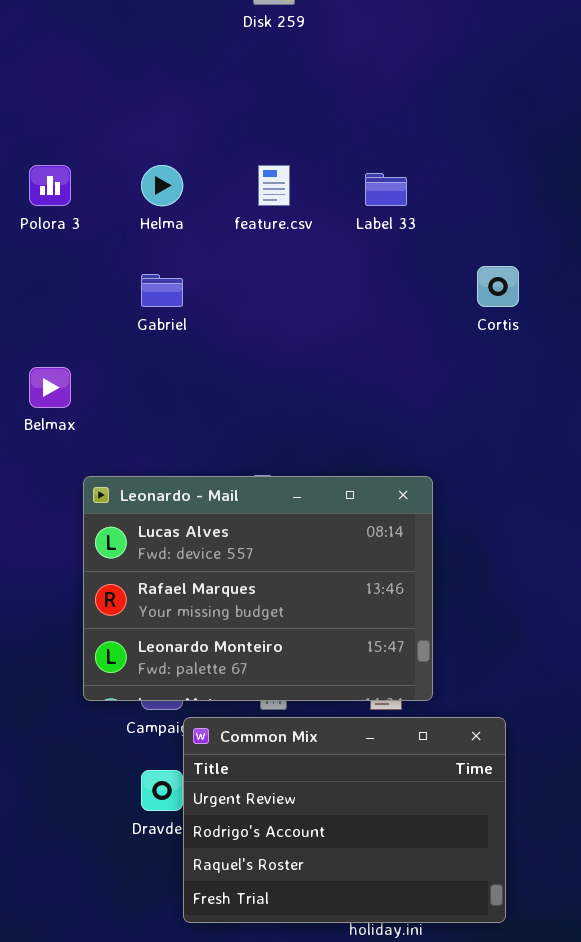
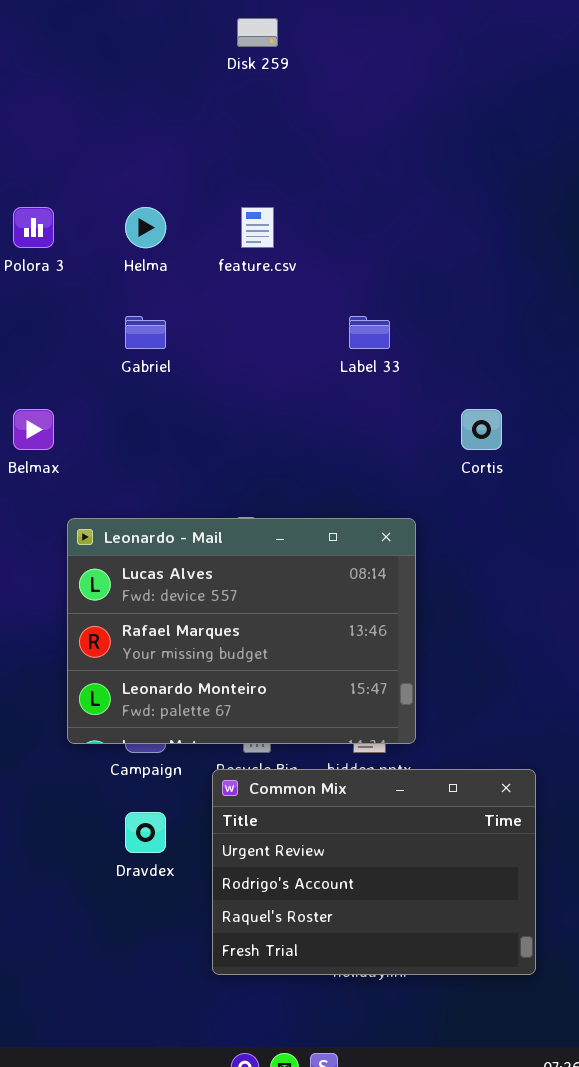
Label 33: [365,173,407,206] -> [349,316,390,349], moved
Cortis: [477,266,519,307] -> [461,409,502,450], moved
Common Mix: [183,717,506,923] -> [212,769,536,975], moved

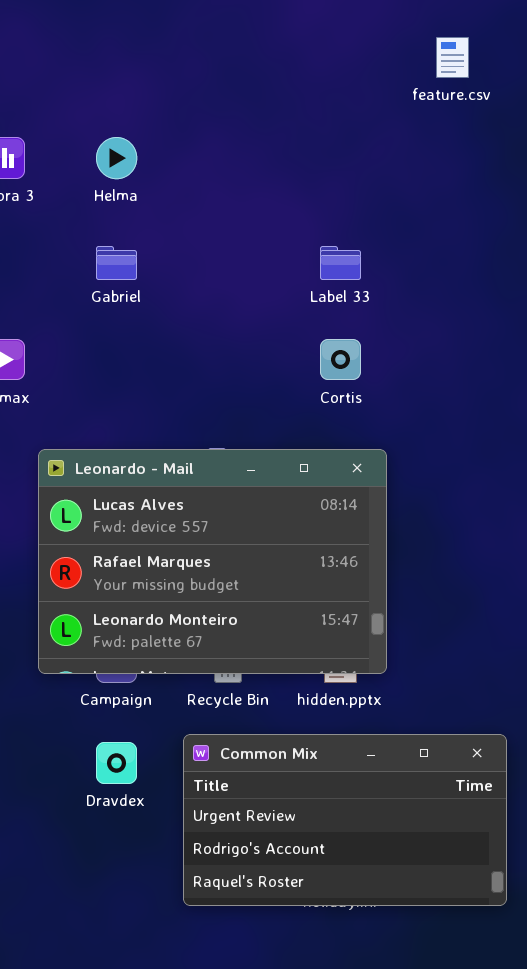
feature.csv: [241,207,274,248] -> [436,37,469,78], moved
Cortis: [461,409,502,450] -> [320,339,361,380], moved
Common Mix: [212,769,536,975] -> [183,734,507,906], resized

